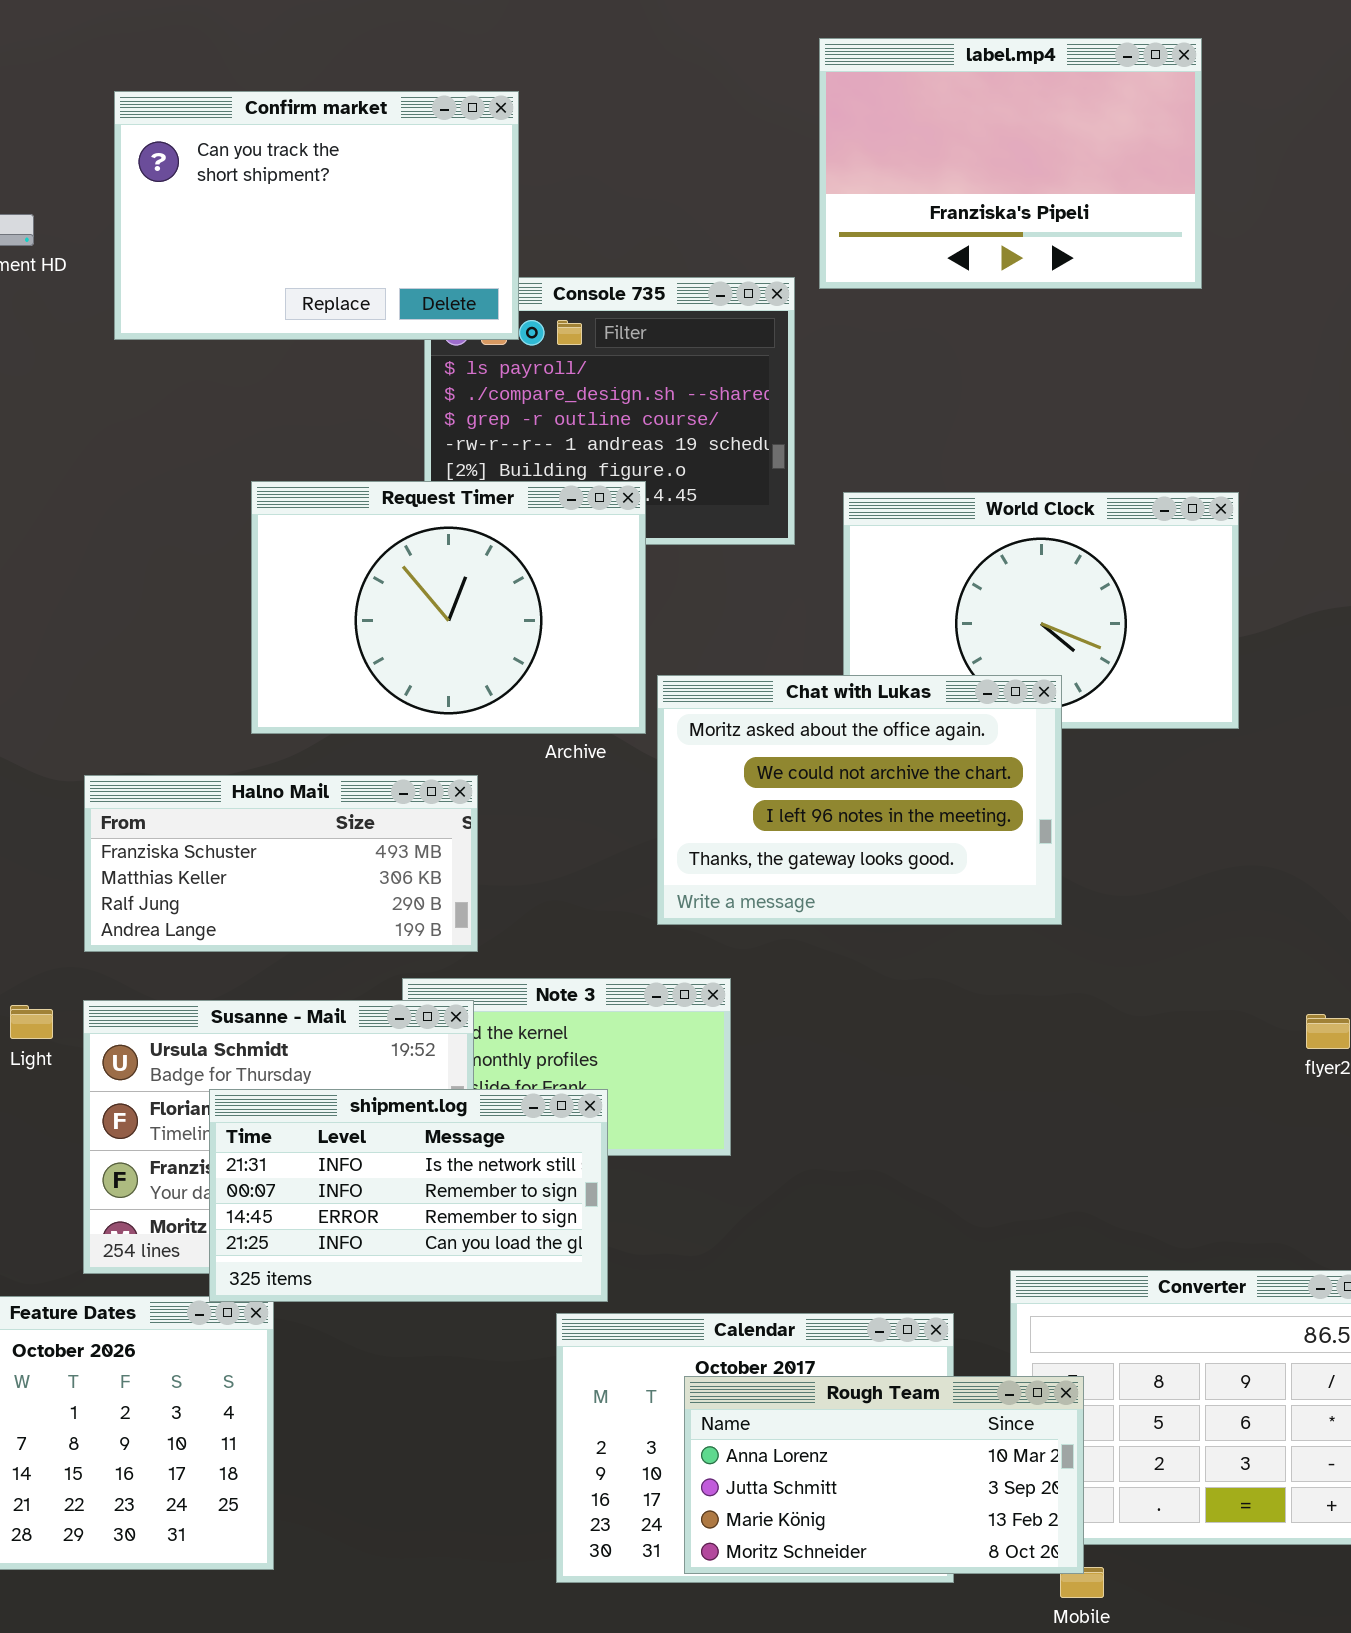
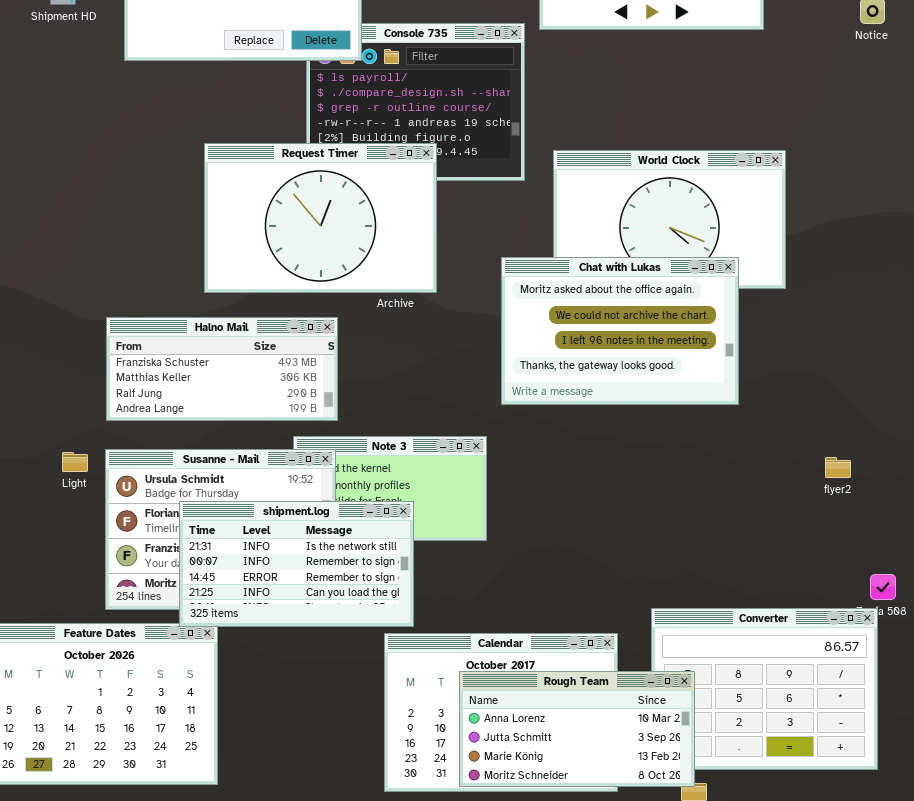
Chat with Lukas: [657,675,1062,925] -> [501,257,739,405], moved

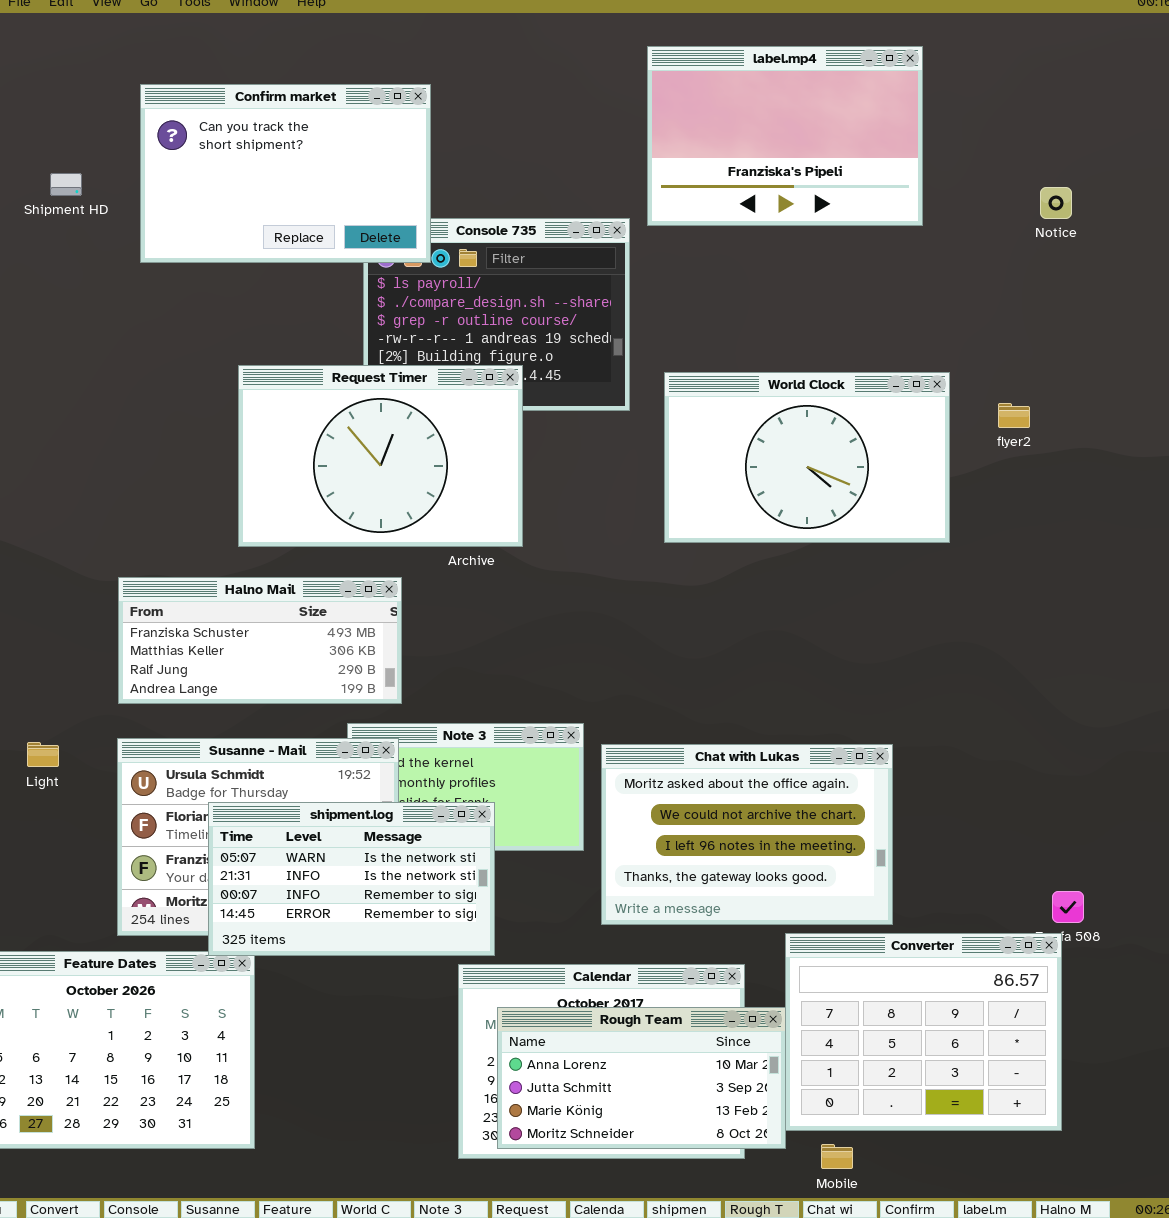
Chat with Lukas: [501,257,739,405] -> [601,744,893,925], moved
Light: [62,452,88,472] -> [27,742,59,767], moved
flyer2: [825,457,851,478] -> [998,403,1030,428], moved
shipment.log: [179,501,414,627] -> [208,802,495,956], scrolled up 1 row
Rough Team: [459,671,695,787] -> [497,1007,786,1149], moved

